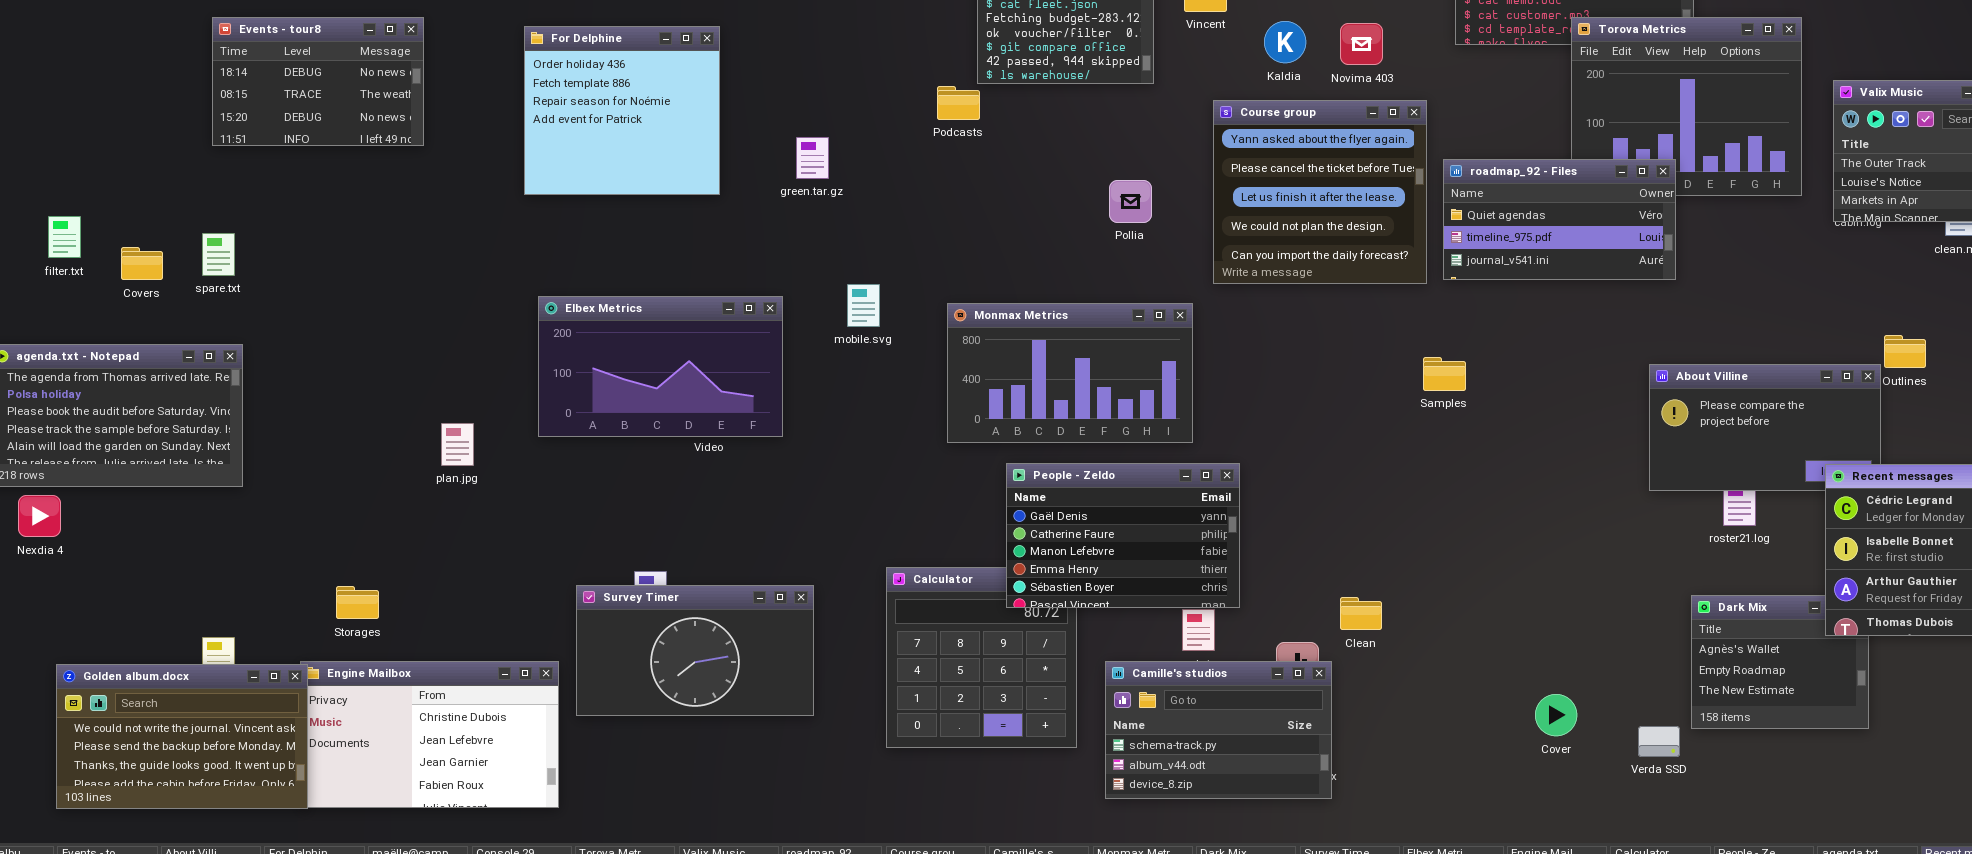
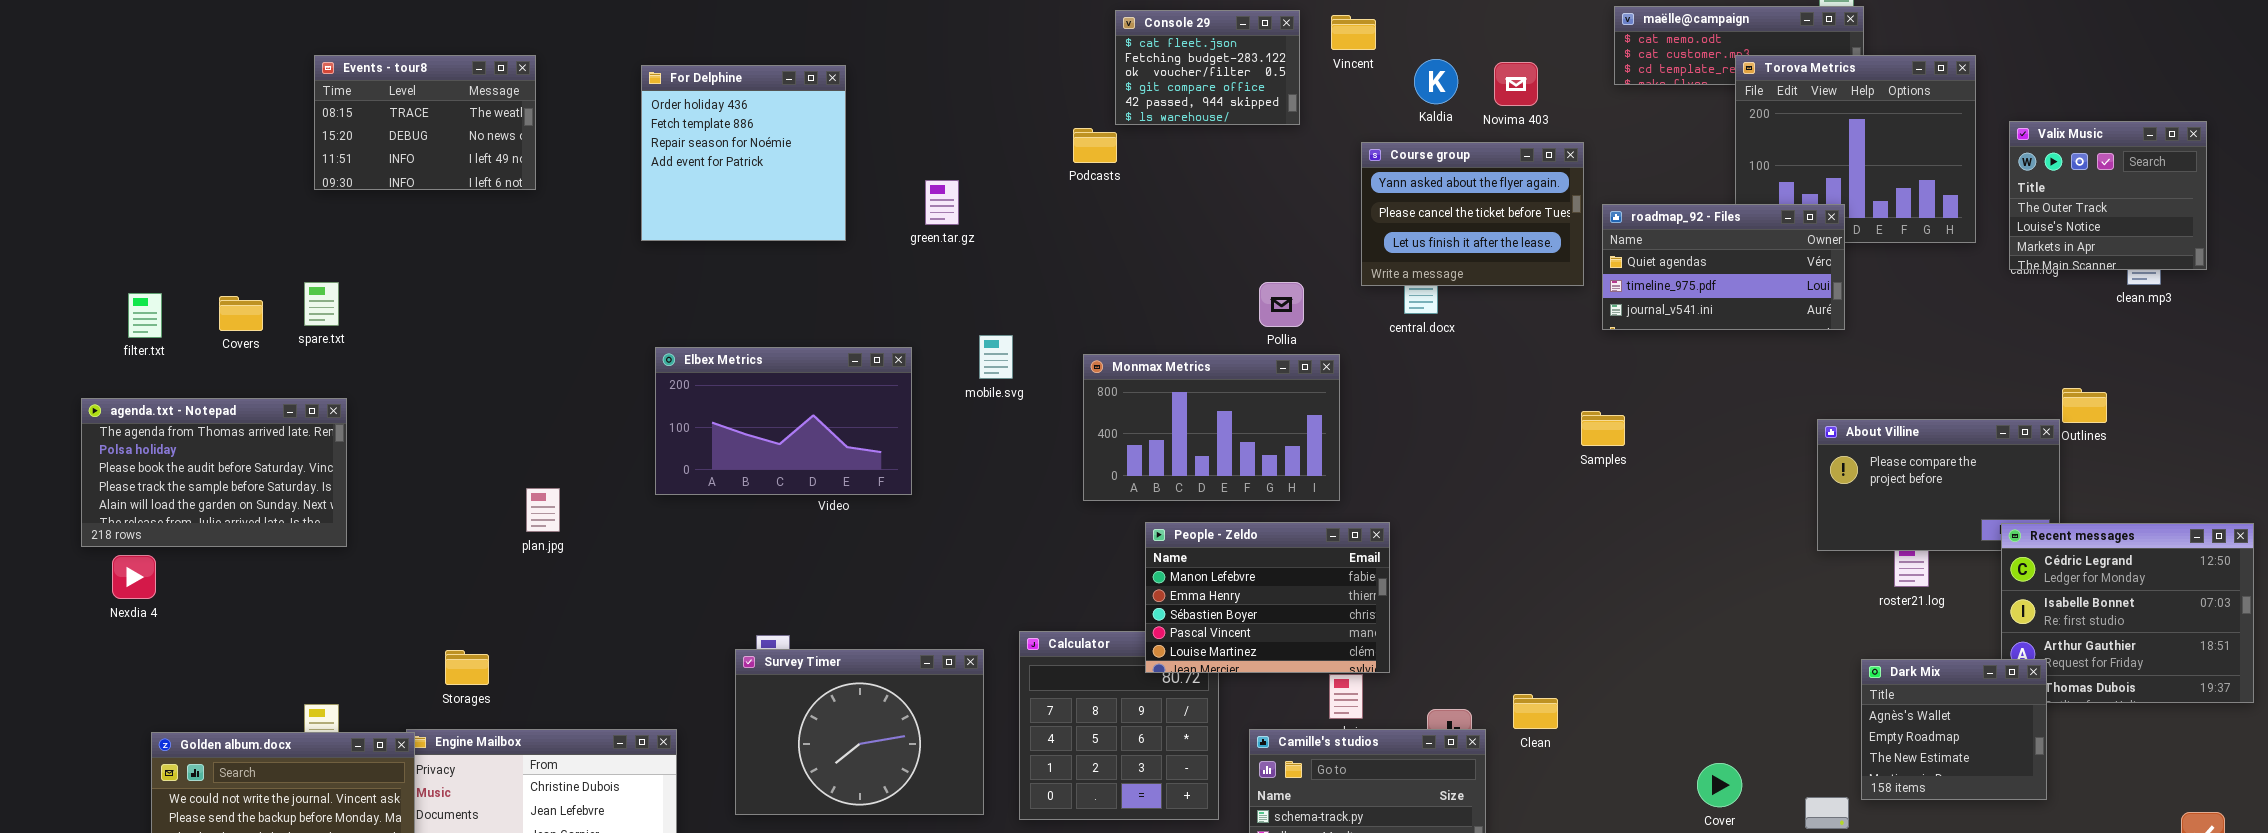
Events - tour8: [212,17,424,146] -> [314,55,536,190], scrolled down 1 row
Course group: [1213,100,1427,284] -> [1361,142,1584,286], resized
Pollia: [1109,180,1152,223] -> [1259,282,1304,327], moved
filter.txt: [48,216,81,258] -> [128,293,162,338], moved
plan.jpg: [441,423,474,466] -> [526,488,560,532], moved
People - Zeldo: [1006,463,1240,608] -> [1145,522,1390,673], scrolled down 2 rows
Survey Timer: [576,585,814,716] -> [735,649,984,815], moved, resized
Dark Mix: [1691,595,1869,729] -> [1861,659,2047,800], raised
Clean: [1340,597,1382,630] -> [1513,694,1558,729], moved

